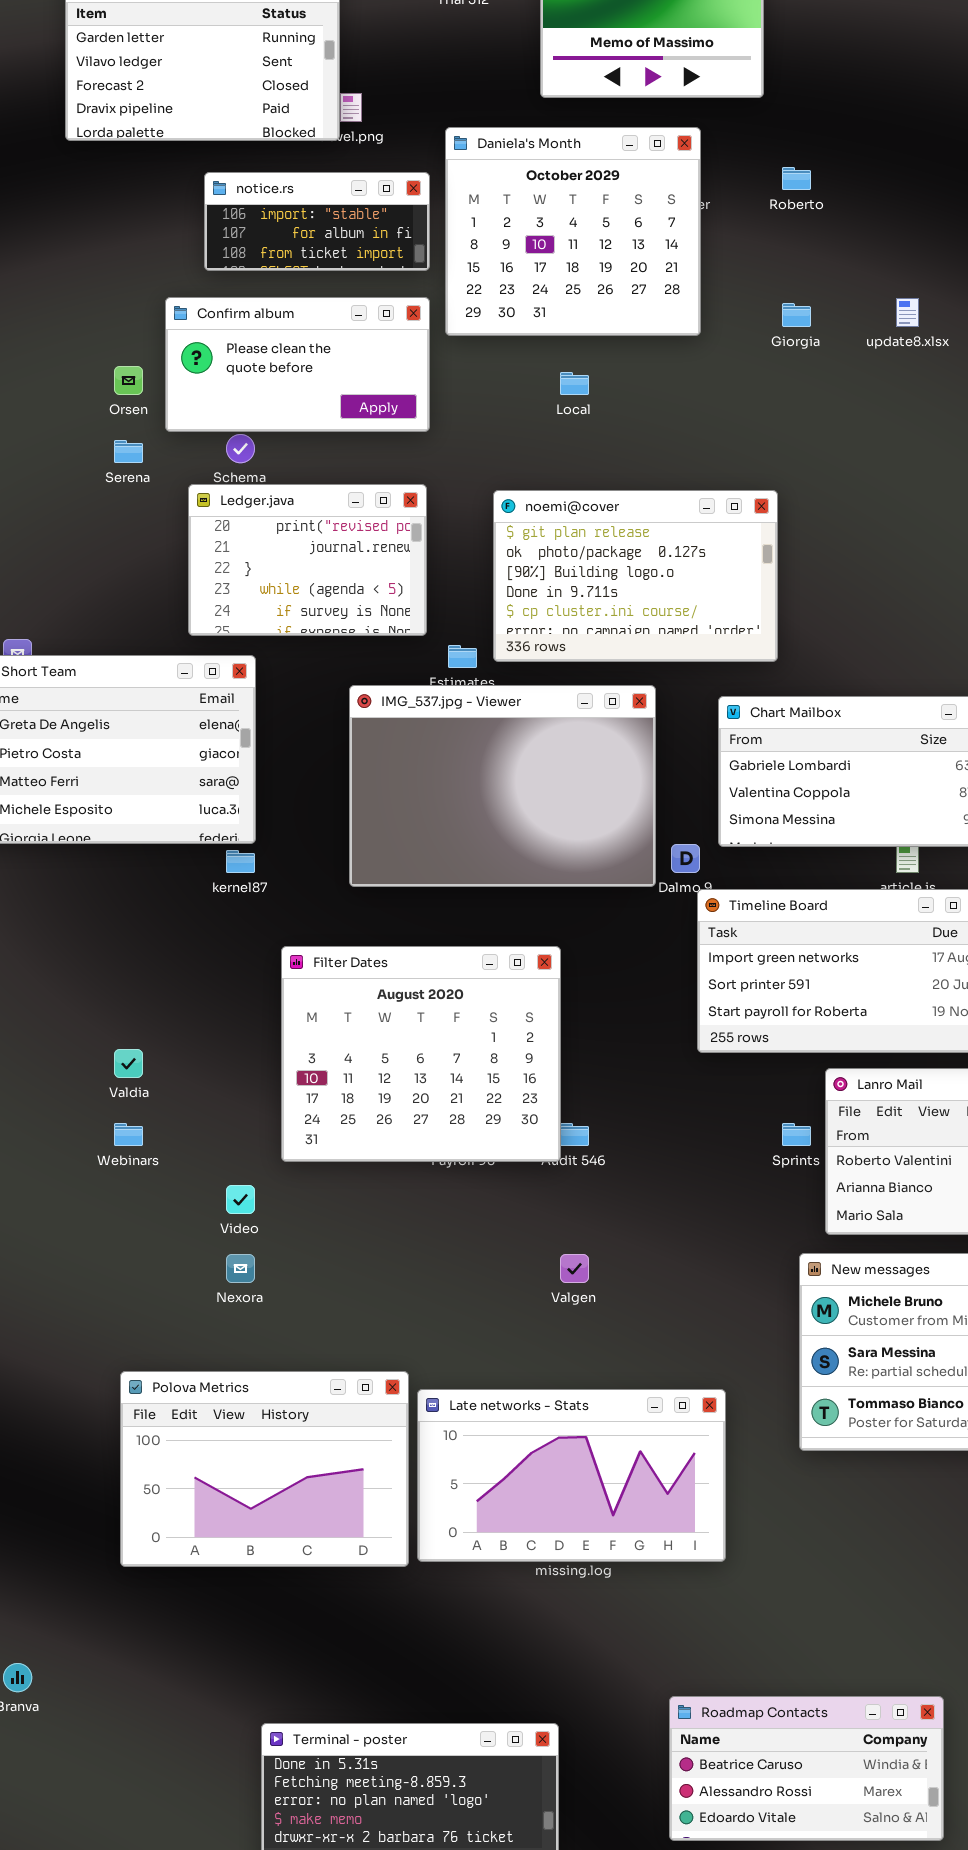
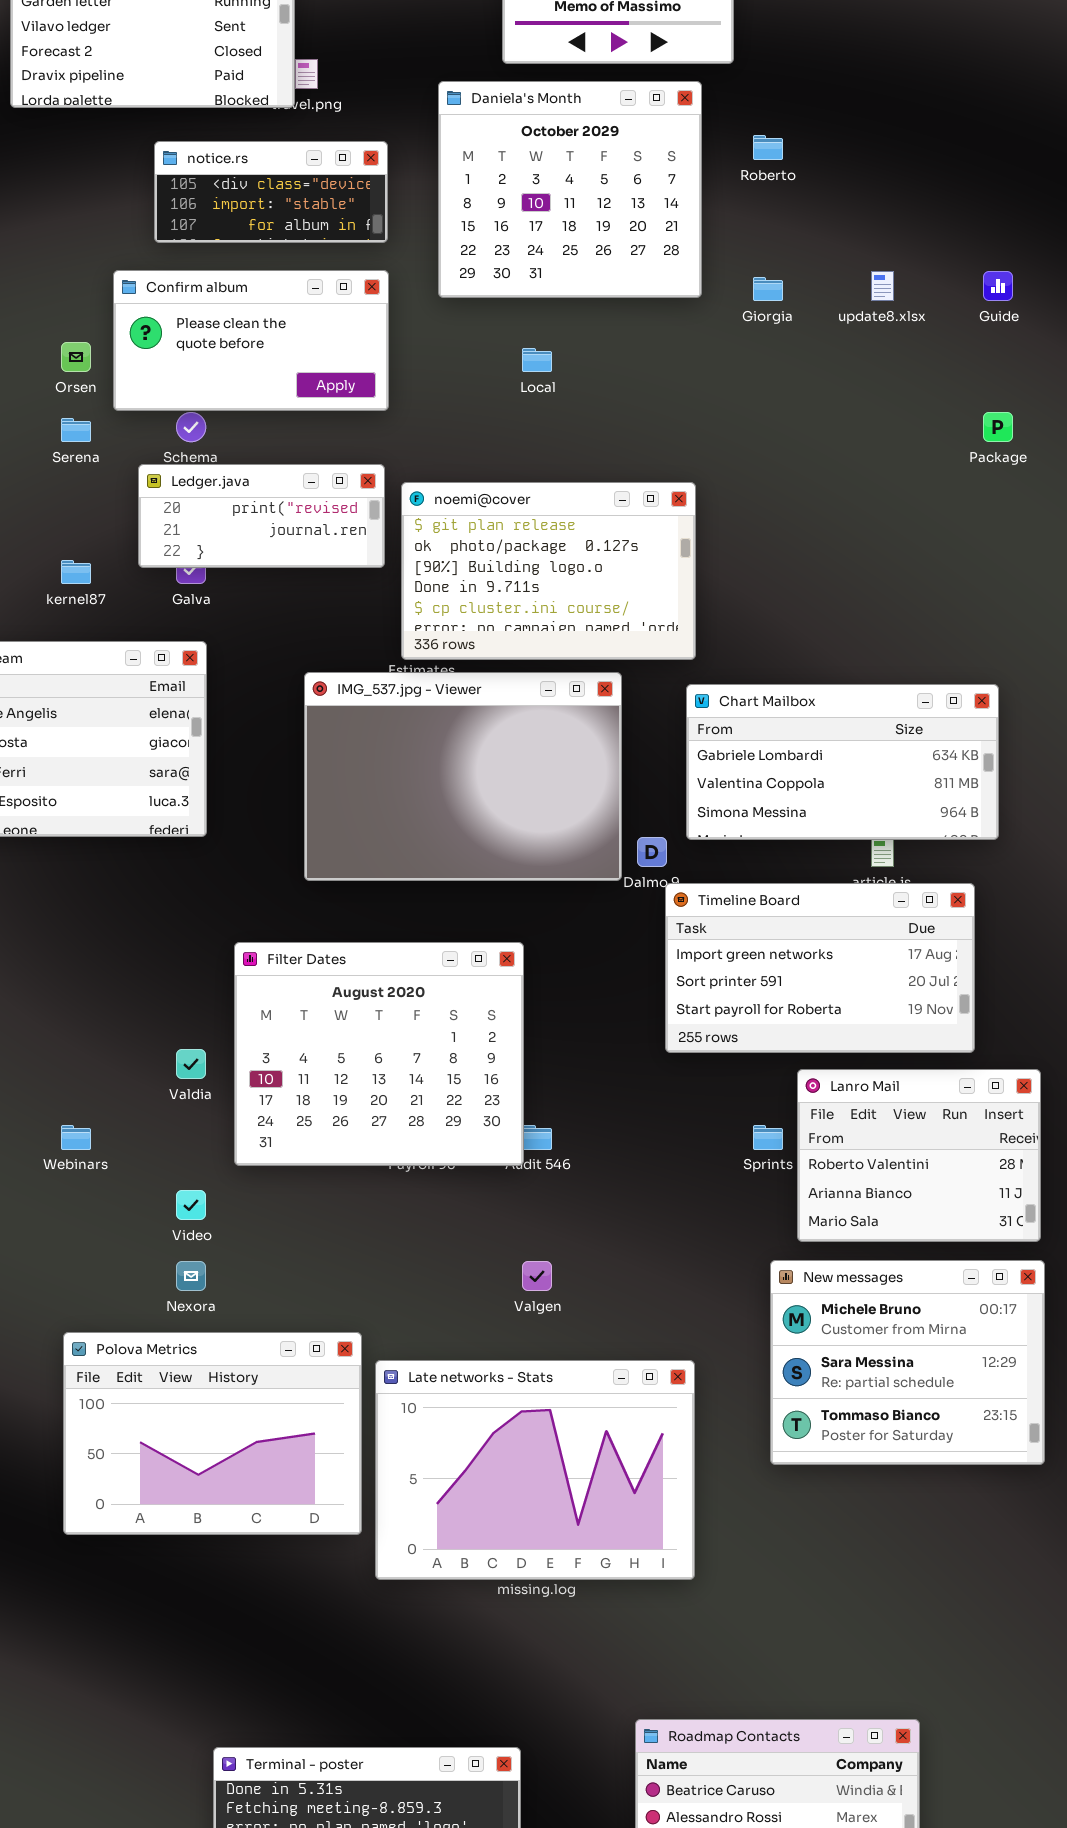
Daniela's Month: [445,127,701,336] -> [438,81,702,298], moved
notice.rs: [204,172,430,271] -> [154,141,388,243], scrolled up 1 row
Ledger.java: [188,484,427,636] -> [138,464,385,568], resized
noemi@cover: [493,490,778,662] -> [401,482,696,660], moved
kernel87: [226,850,255,873] -> [61,560,91,584], moved
Valdia: [114,1049,143,1078] -> [176,1049,206,1079], moved
Polova Metrics: [120,1371,409,1567] -> [63,1332,362,1535], moved
Late networks - Stats: [417,1389,726,1562] -> [375,1360,695,1580], resized

